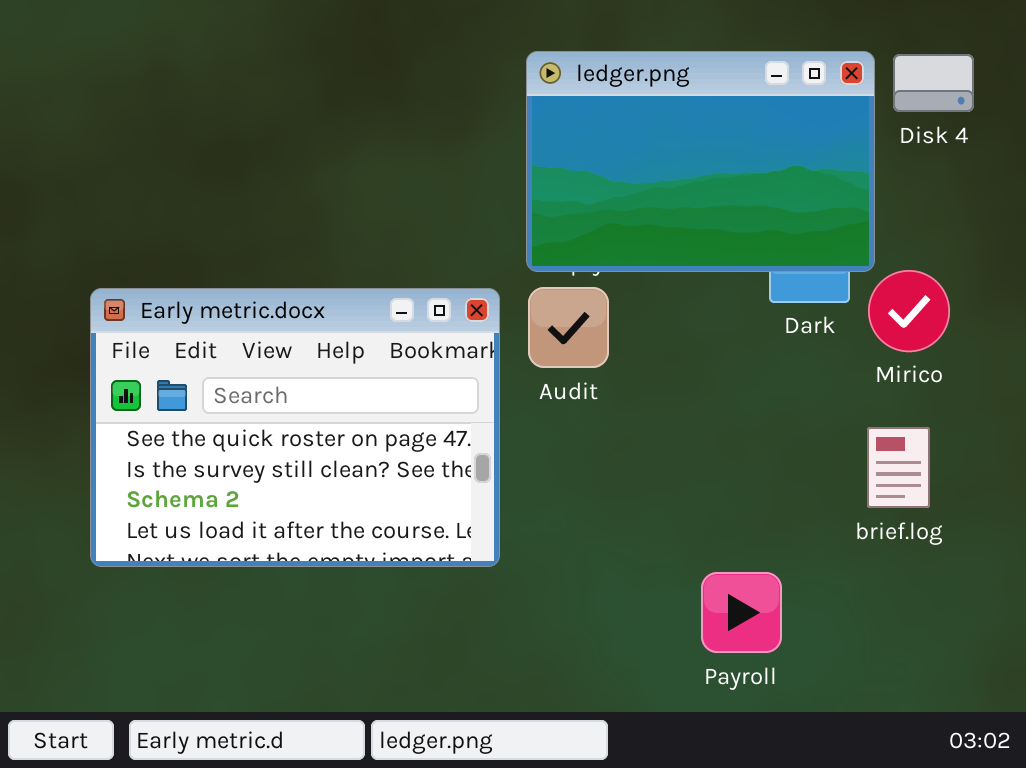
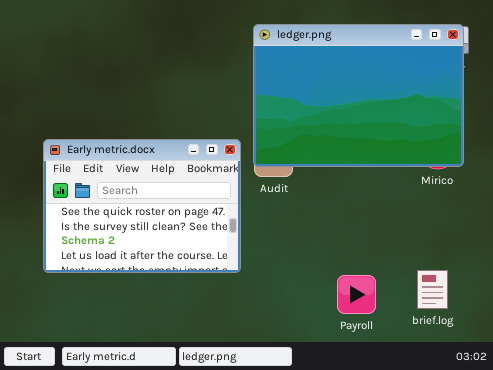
ledger.png: [526,51,875,272] -> [253,24,464,167], resized
brief.log: [867,427,930,508] -> [417,270,448,309], moved

